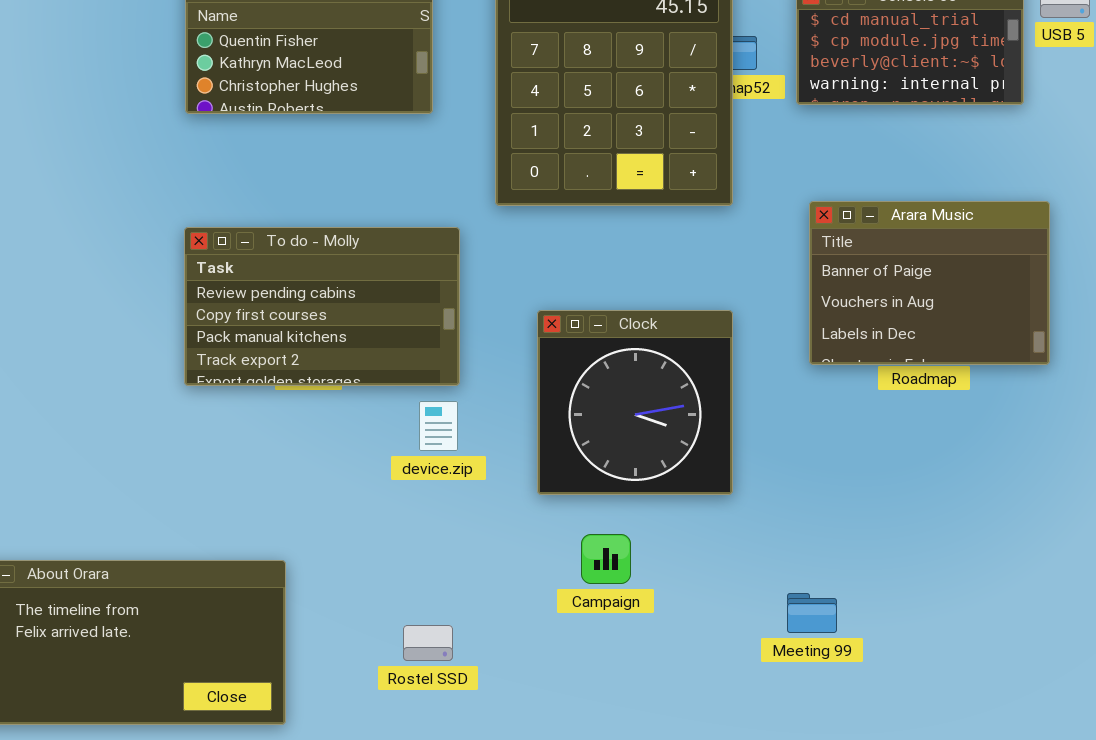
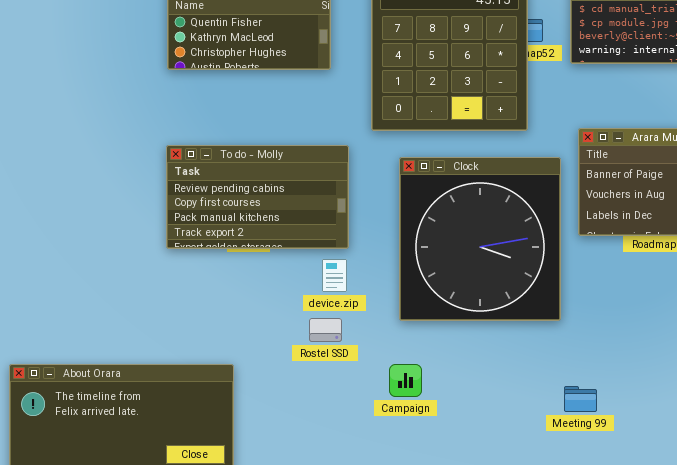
Clock: [537,310,733,495] -> [399,157,561,321], resized
Campaign: [581,534,631,584] -> [389,364,422,397], moved
Rostel SSD: [403,625,453,661] -> [309,318,342,342], moved

